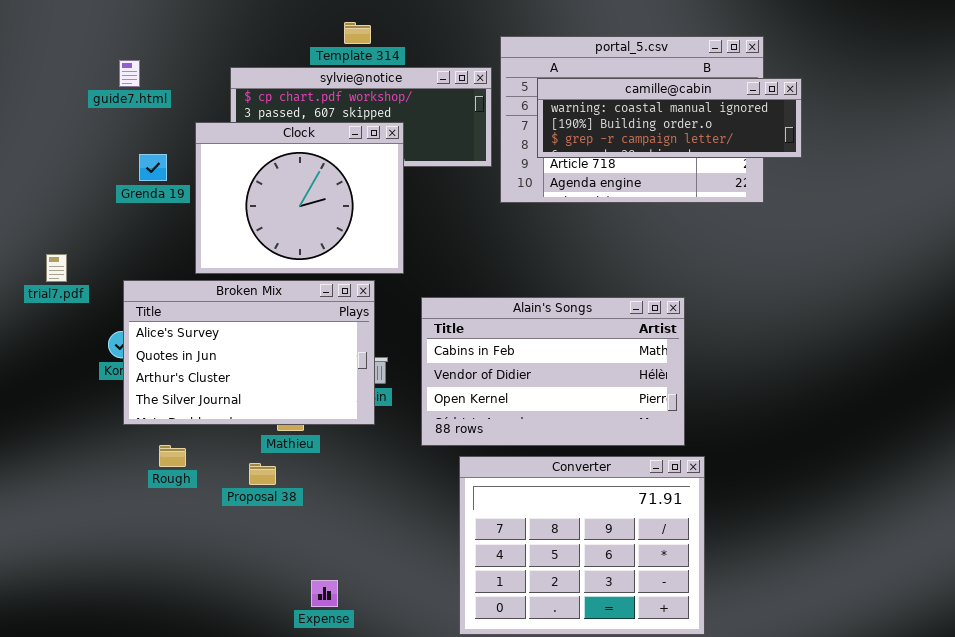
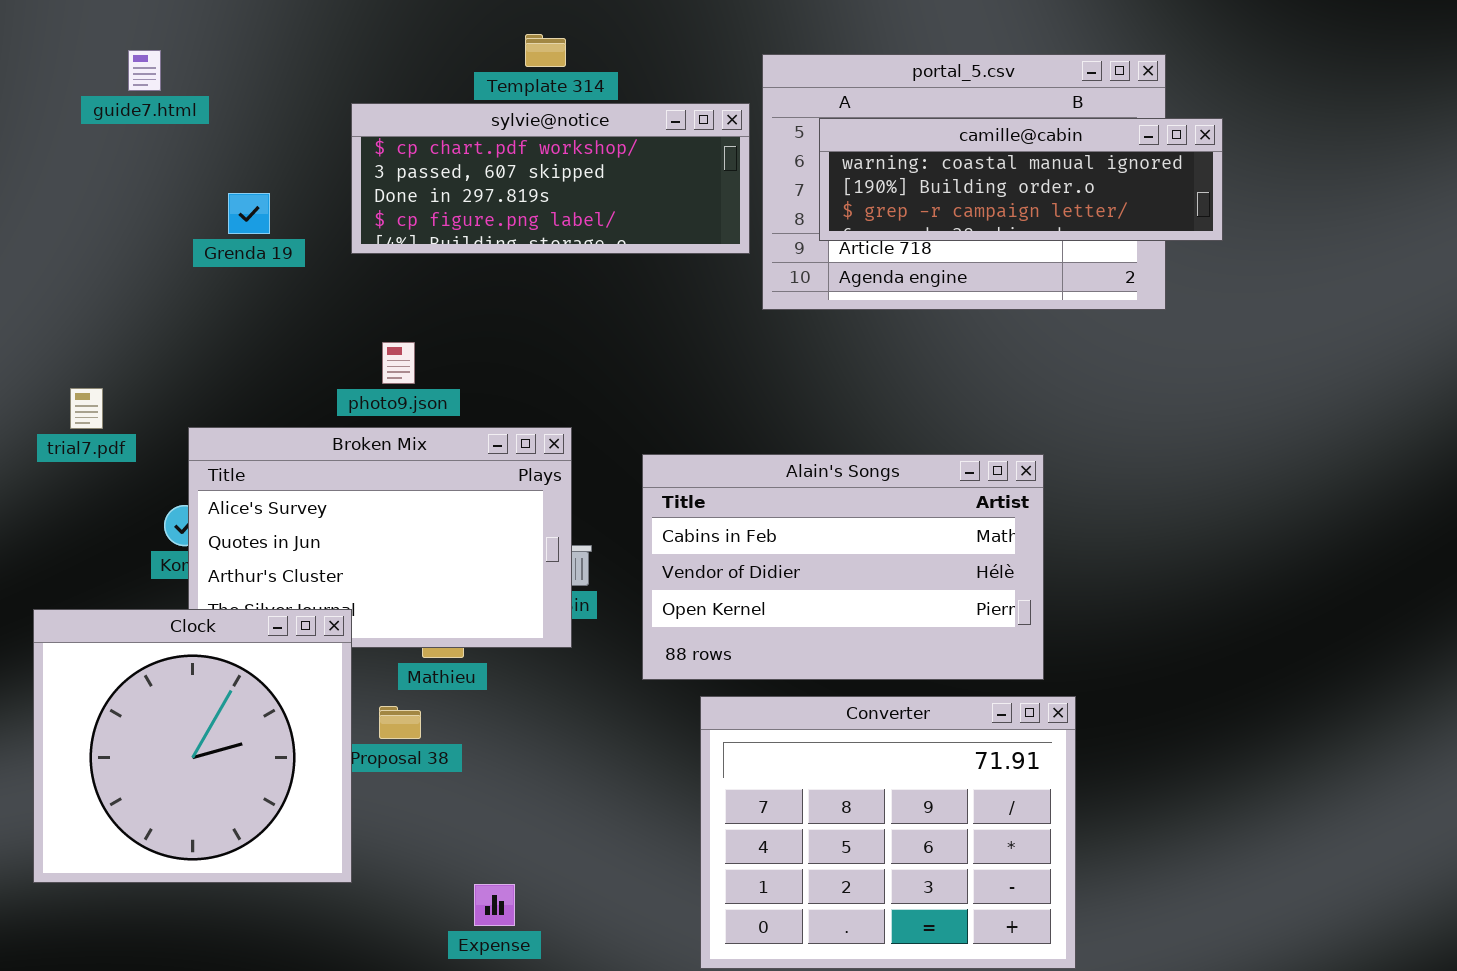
guide7.html: [119,60,140,87] -> [128,50,161,91], moved
Clock: [195,122,404,274] -> [33,609,352,883], moved, resized
Grenda 19: [139,154,167,181] -> [228,193,270,234], moved

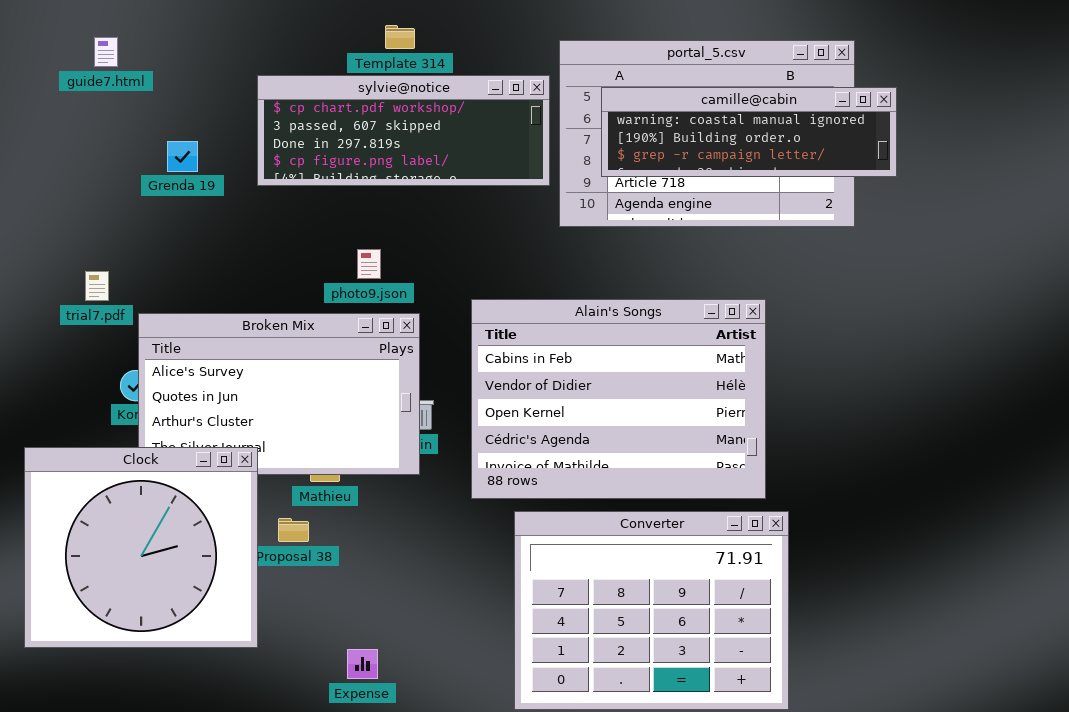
photo9.json: [382,342,415,384] -> [357,249,381,279], moved
trial7.pdf: [70,388,103,429] -> [85,271,109,301], moved
Alain's Songs: [642,454,1044,680] -> [471,299,766,499], resized

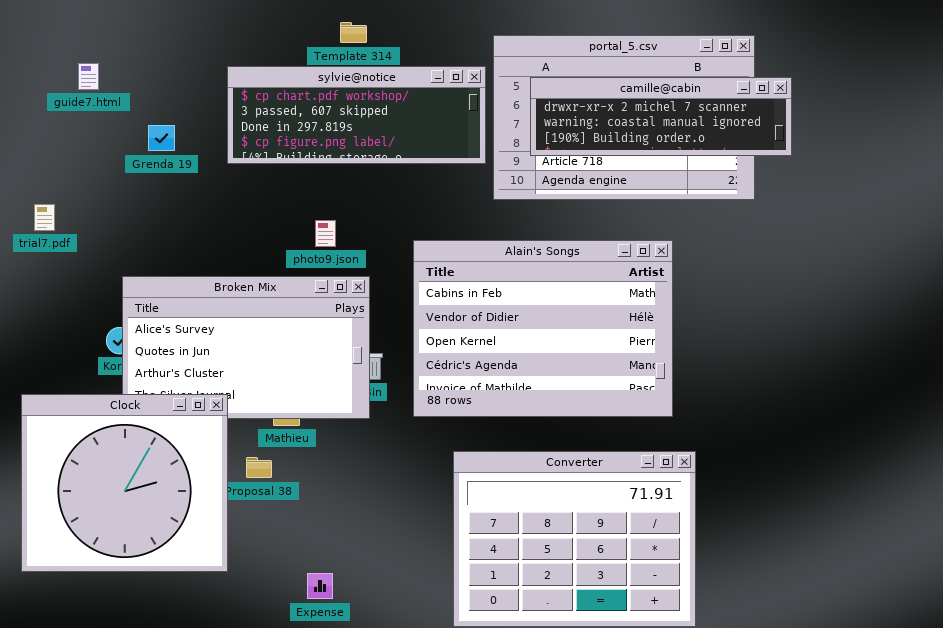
guide7.html: [94,37,118,67] -> [78,63,99,90], moved
camille@cabin: [601,87,897,177] -> [530,77,792,156], scrolled up 1 row
trial7.pdf: [85,271,109,301] -> [34,204,55,231], moved
Alain's Songs: [471,299,766,499] -> [413,240,673,417], moved

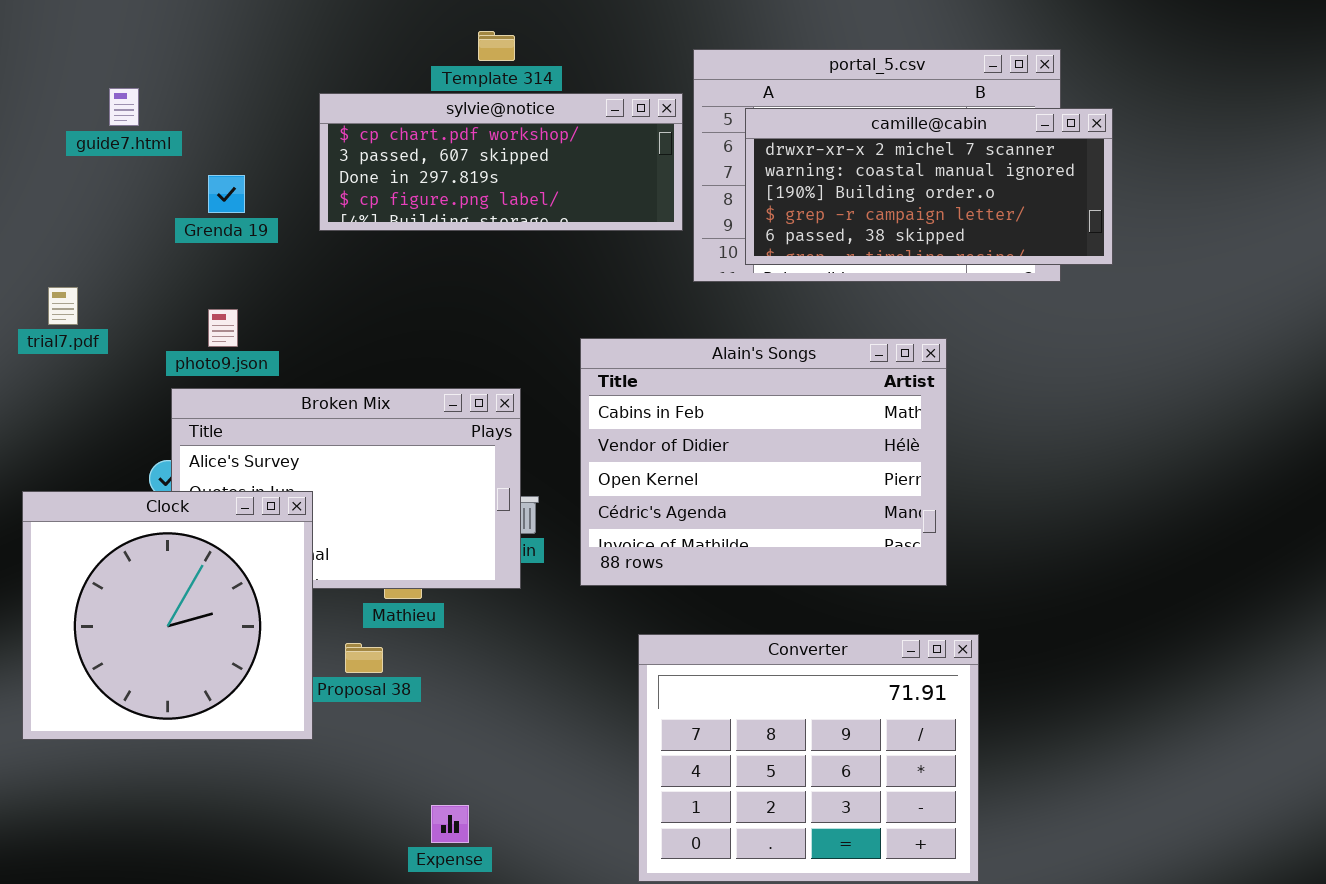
camille@cabin: [530,77,792,156] -> [745,108,1113,265], resized
photo9.json: [315,220,336,247] -> [208,309,238,347], moved
Clock: [21,394,228,572] -> [22,491,313,740], moved

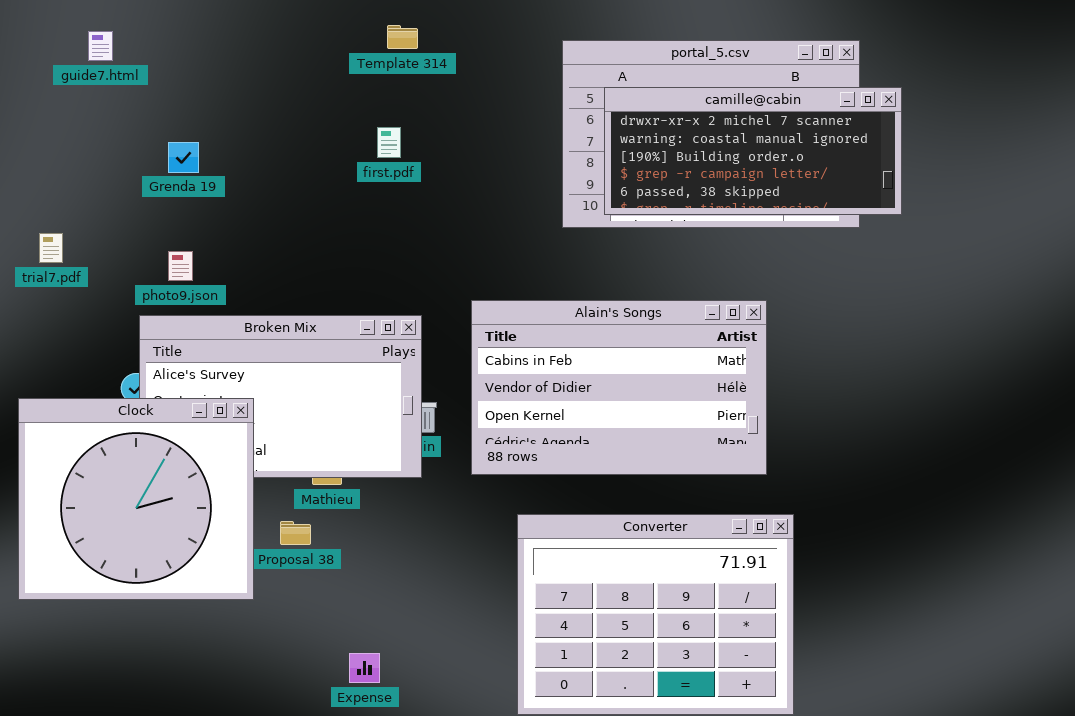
guide7.html: [109,88,139,126] -> [88,31,113,61], moved
sylvie@notice: [319,93,683,231] -> none, closed
Alain's Songs: [580,338,947,586] -> [471,300,767,475], resized

